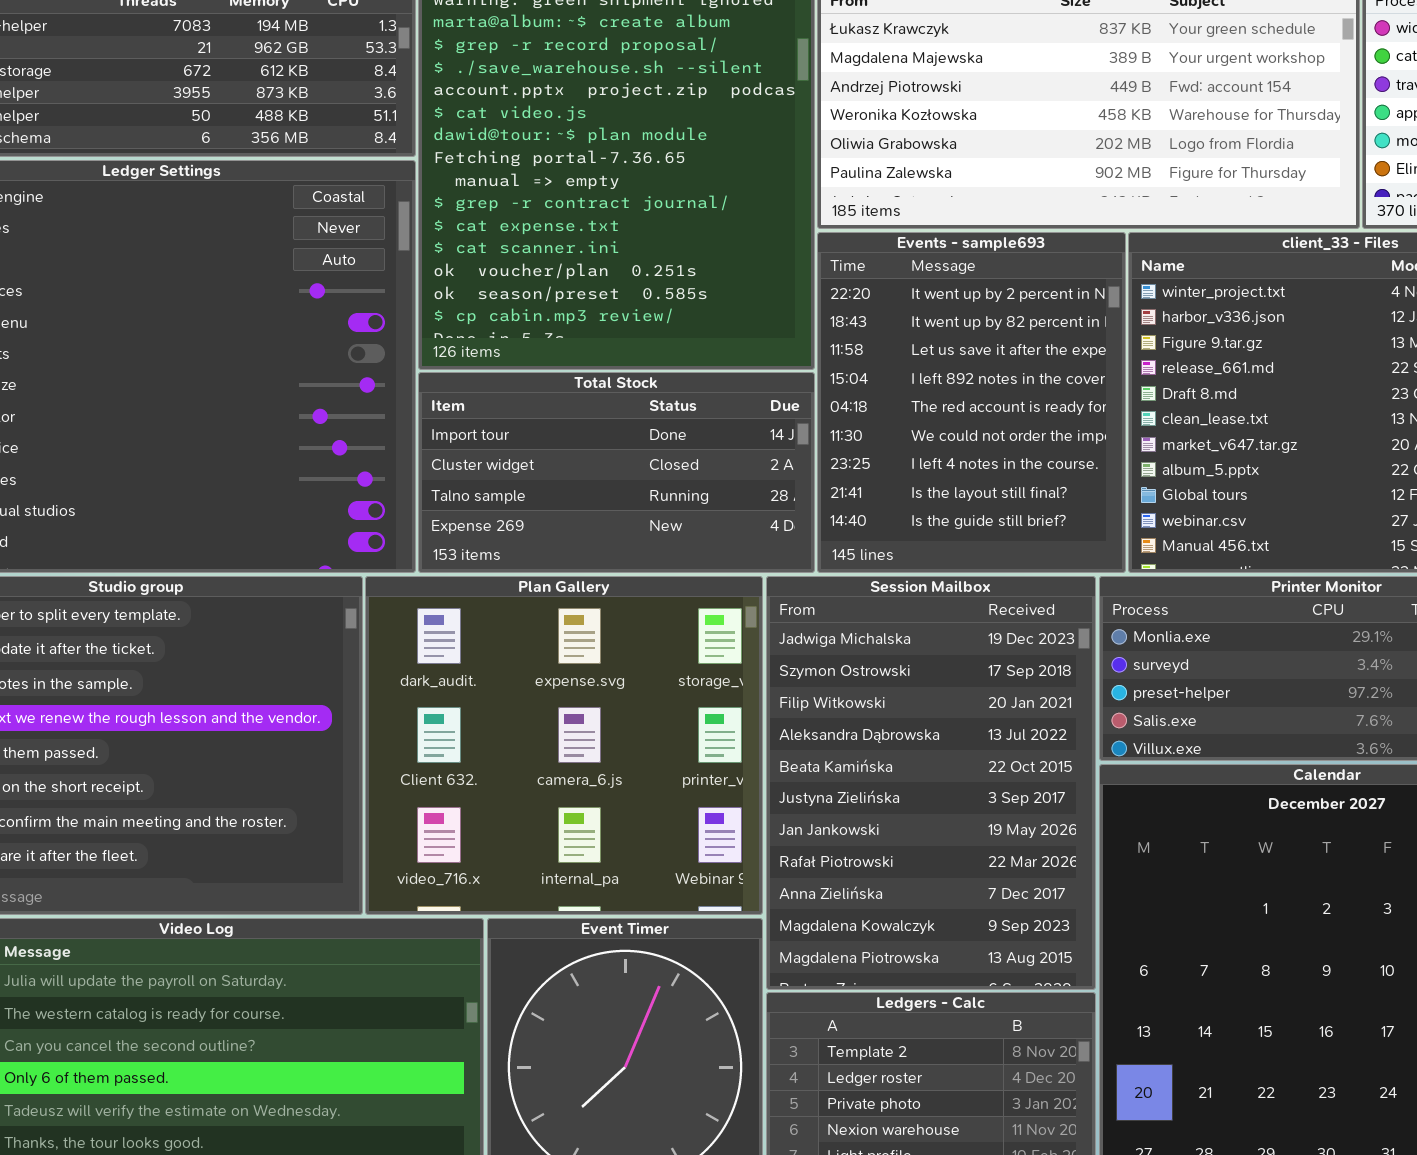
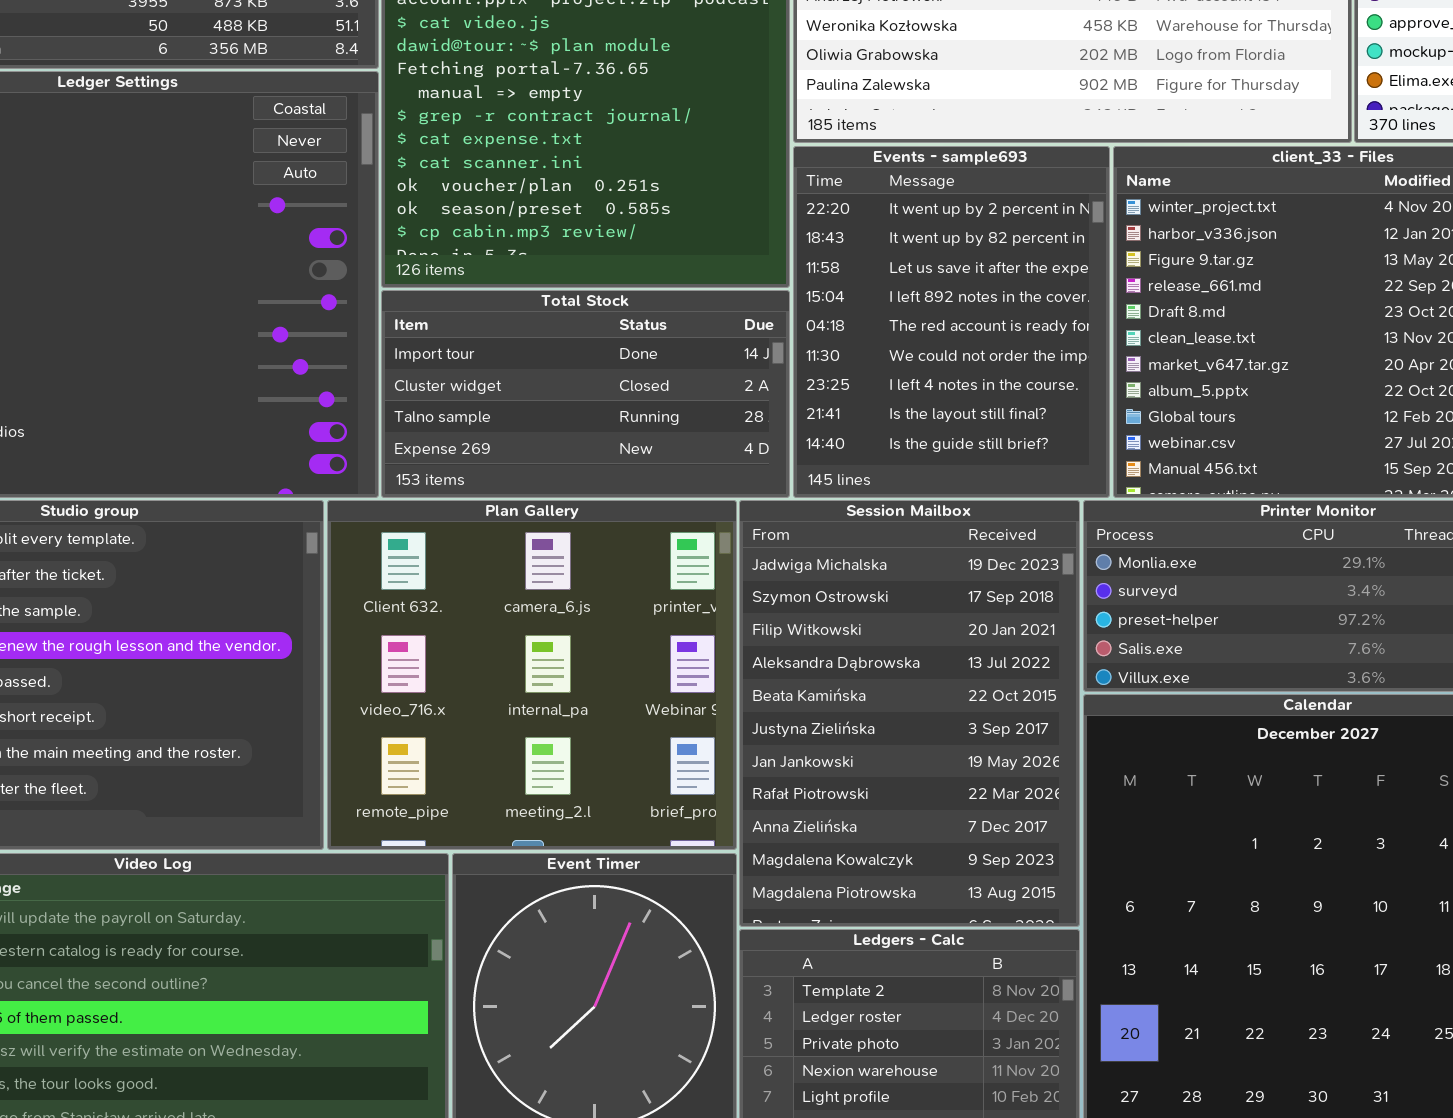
Plan Gallery: [365,576,763,915] -> [327,500,737,850], scrolled down 1 row

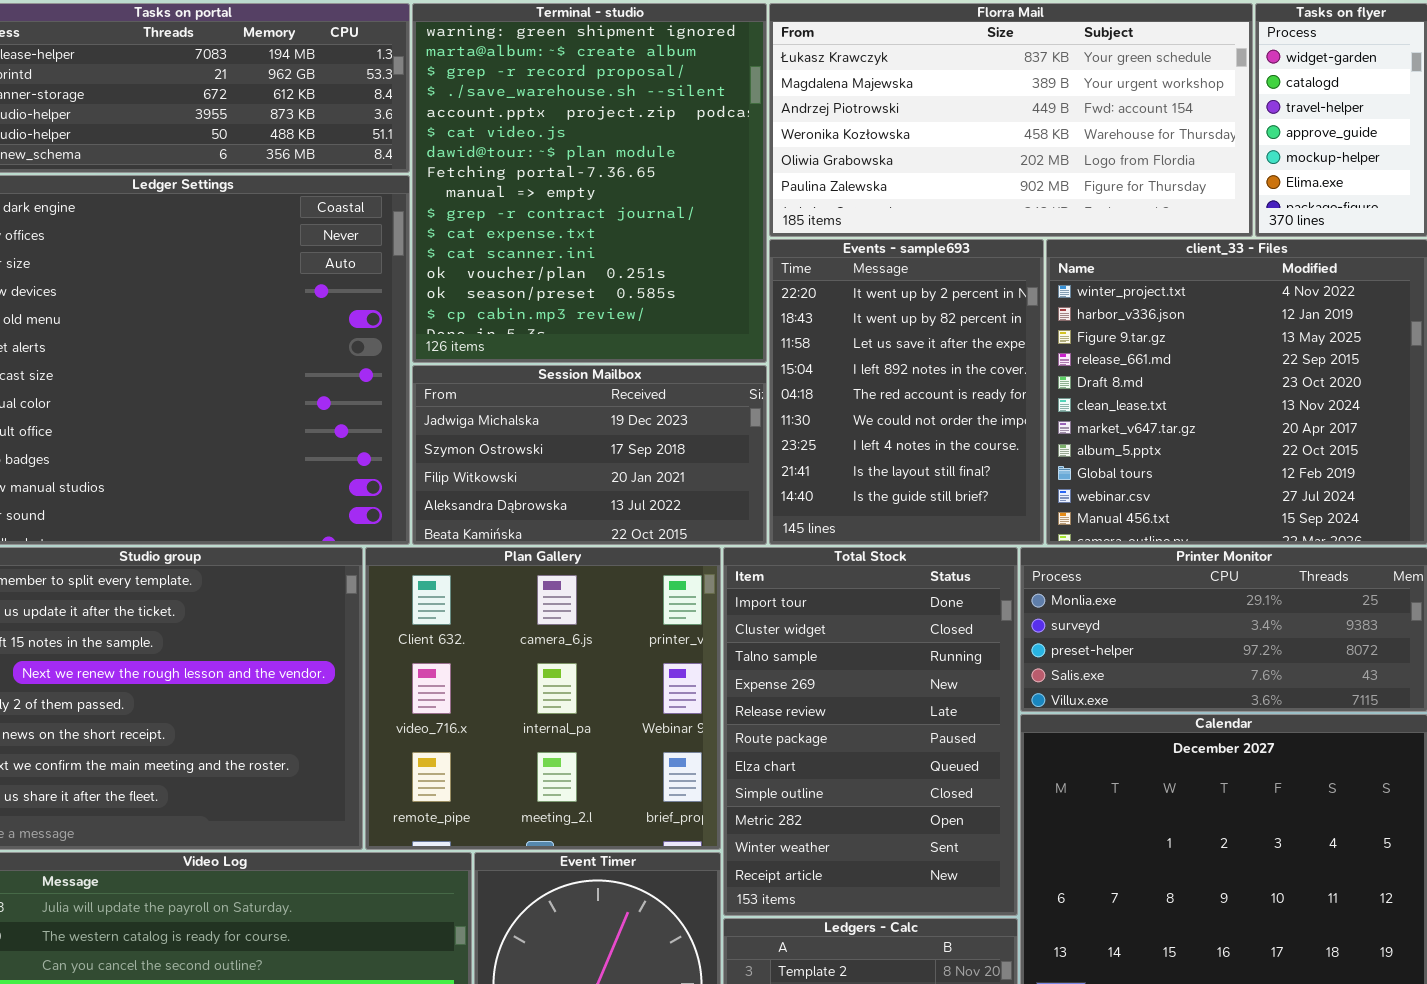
Total Stock: [381,290,790,498] -> [723,547,1018,916], moved, resized
Session Mailbox: [739,500,1080,927] -> [412,365,767,545], moved, resized

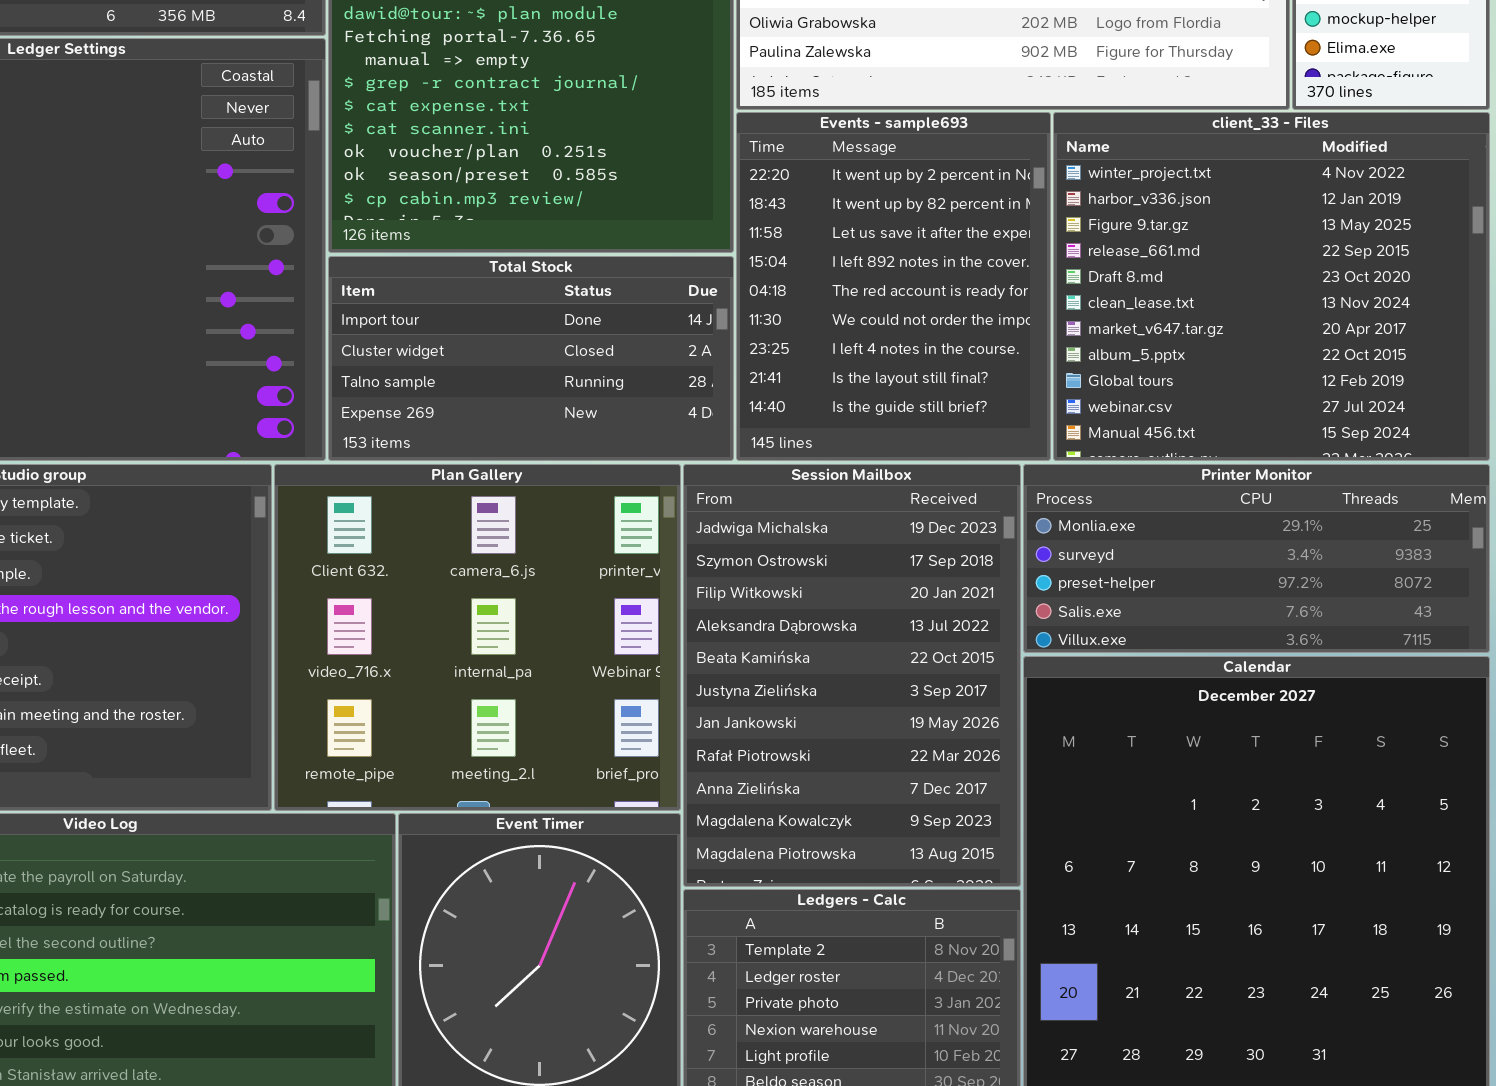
Session Mailbox: [412,365,767,545] -> [683,464,1021,887], moved, resized
Total Stock: [723,547,1018,916] -> [328,256,734,461], moved, resized

